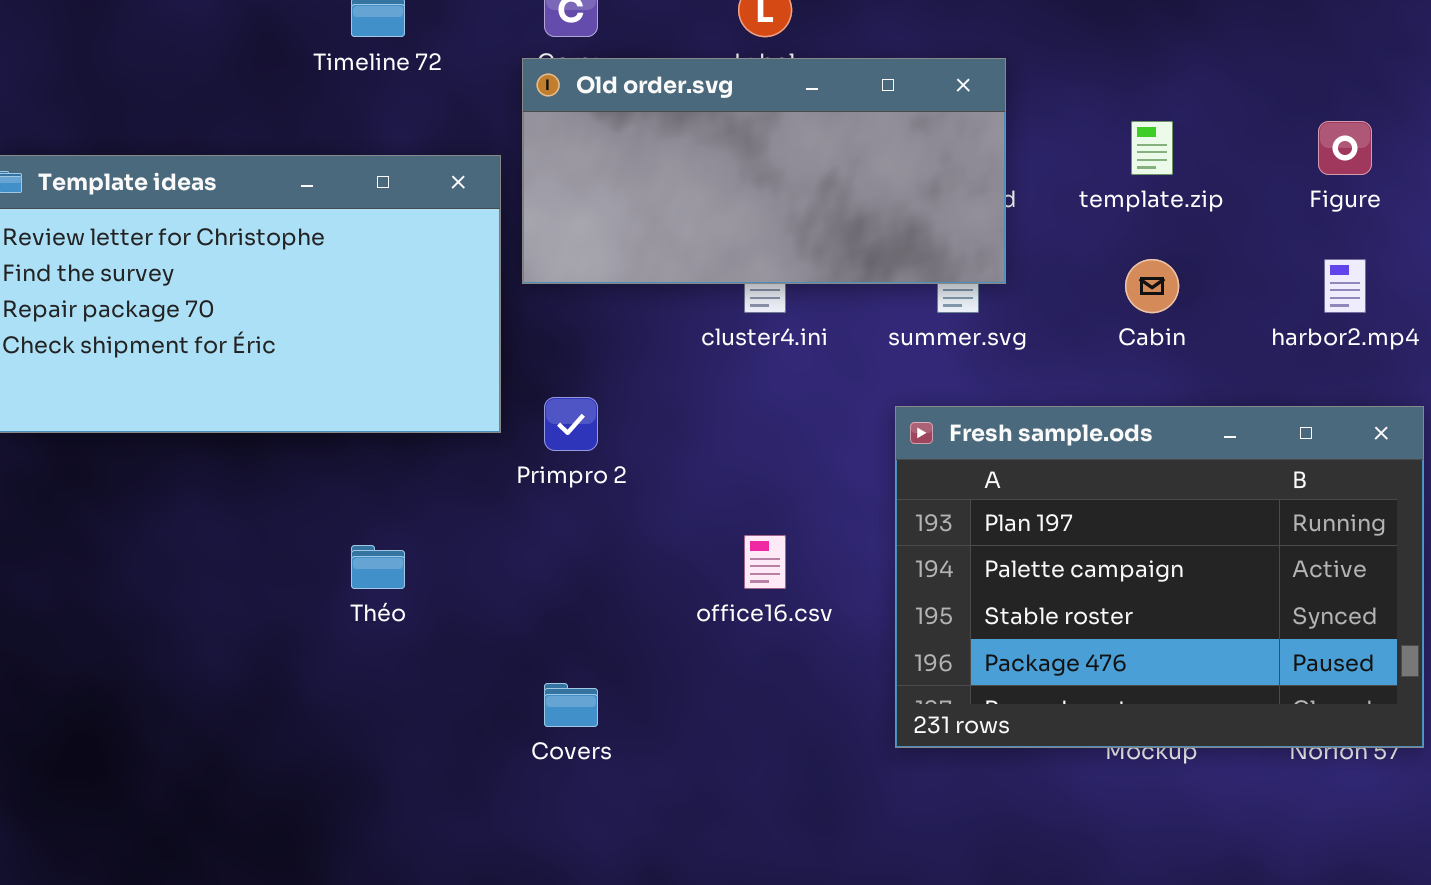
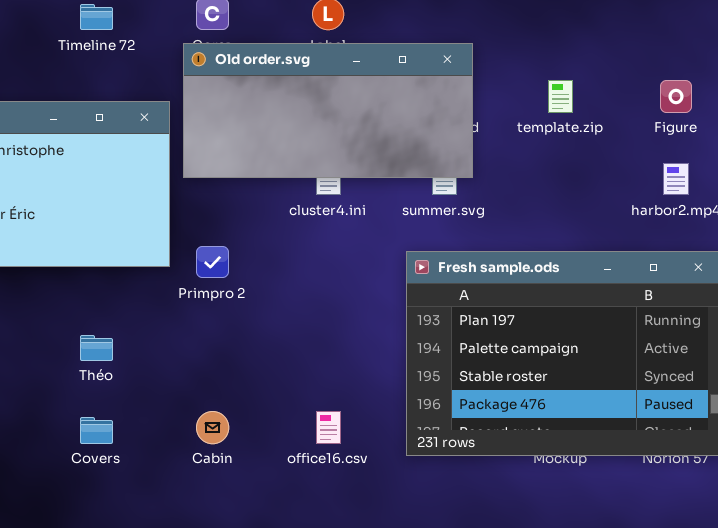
Cabin: [1125,259,1179,313] -> [196,411,229,444], moved
office16.csv: [744,535,786,589] -> [316,411,341,444], moved
Covers: [544,683,598,727] -> [80,417,113,444], moved

